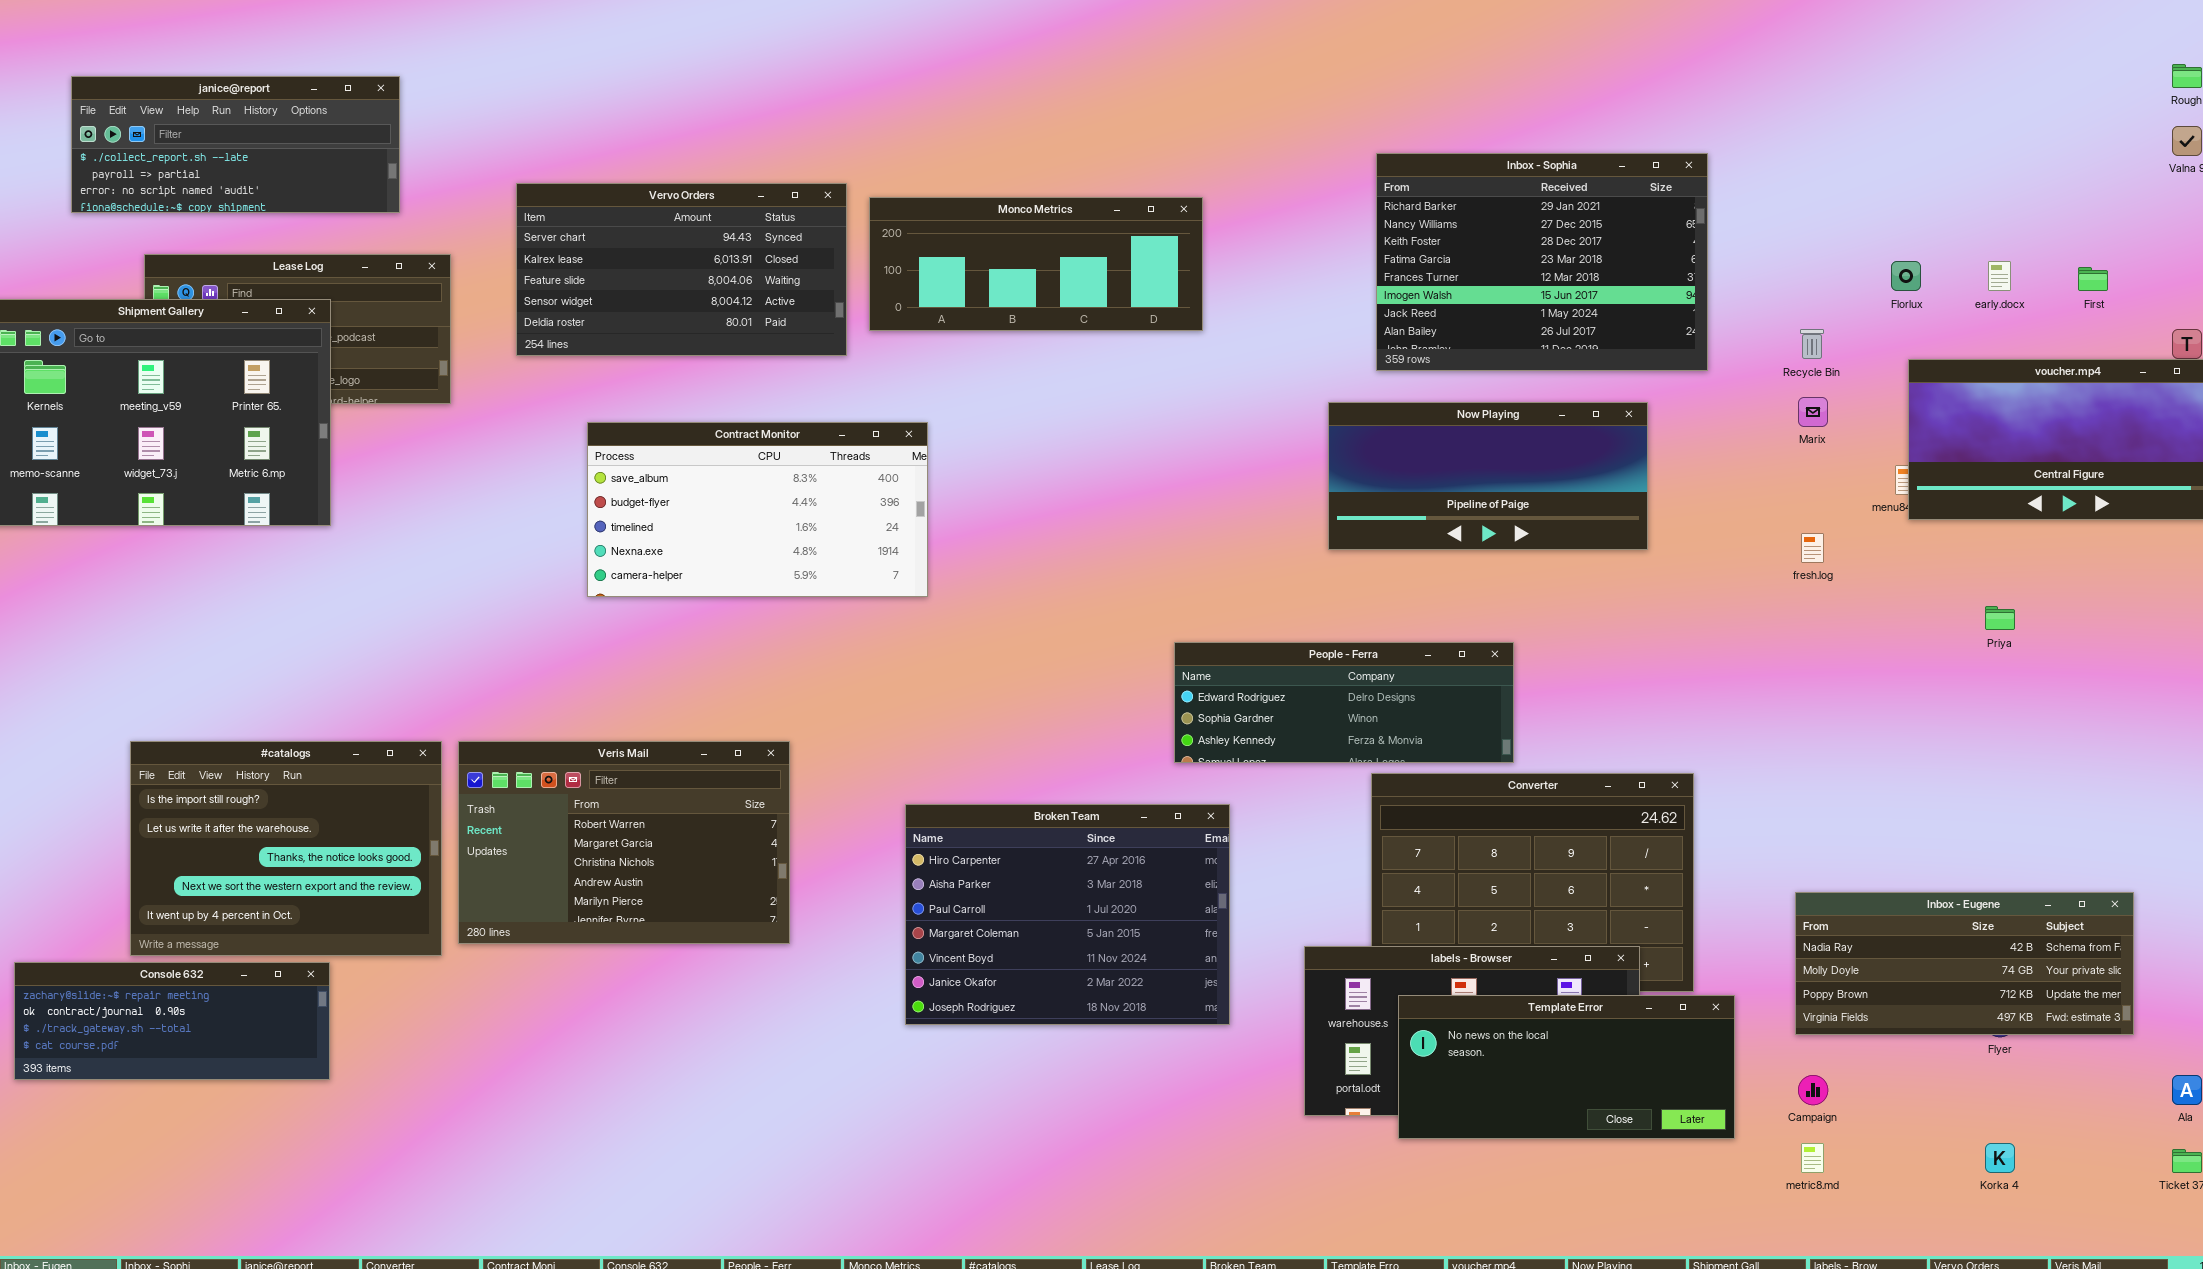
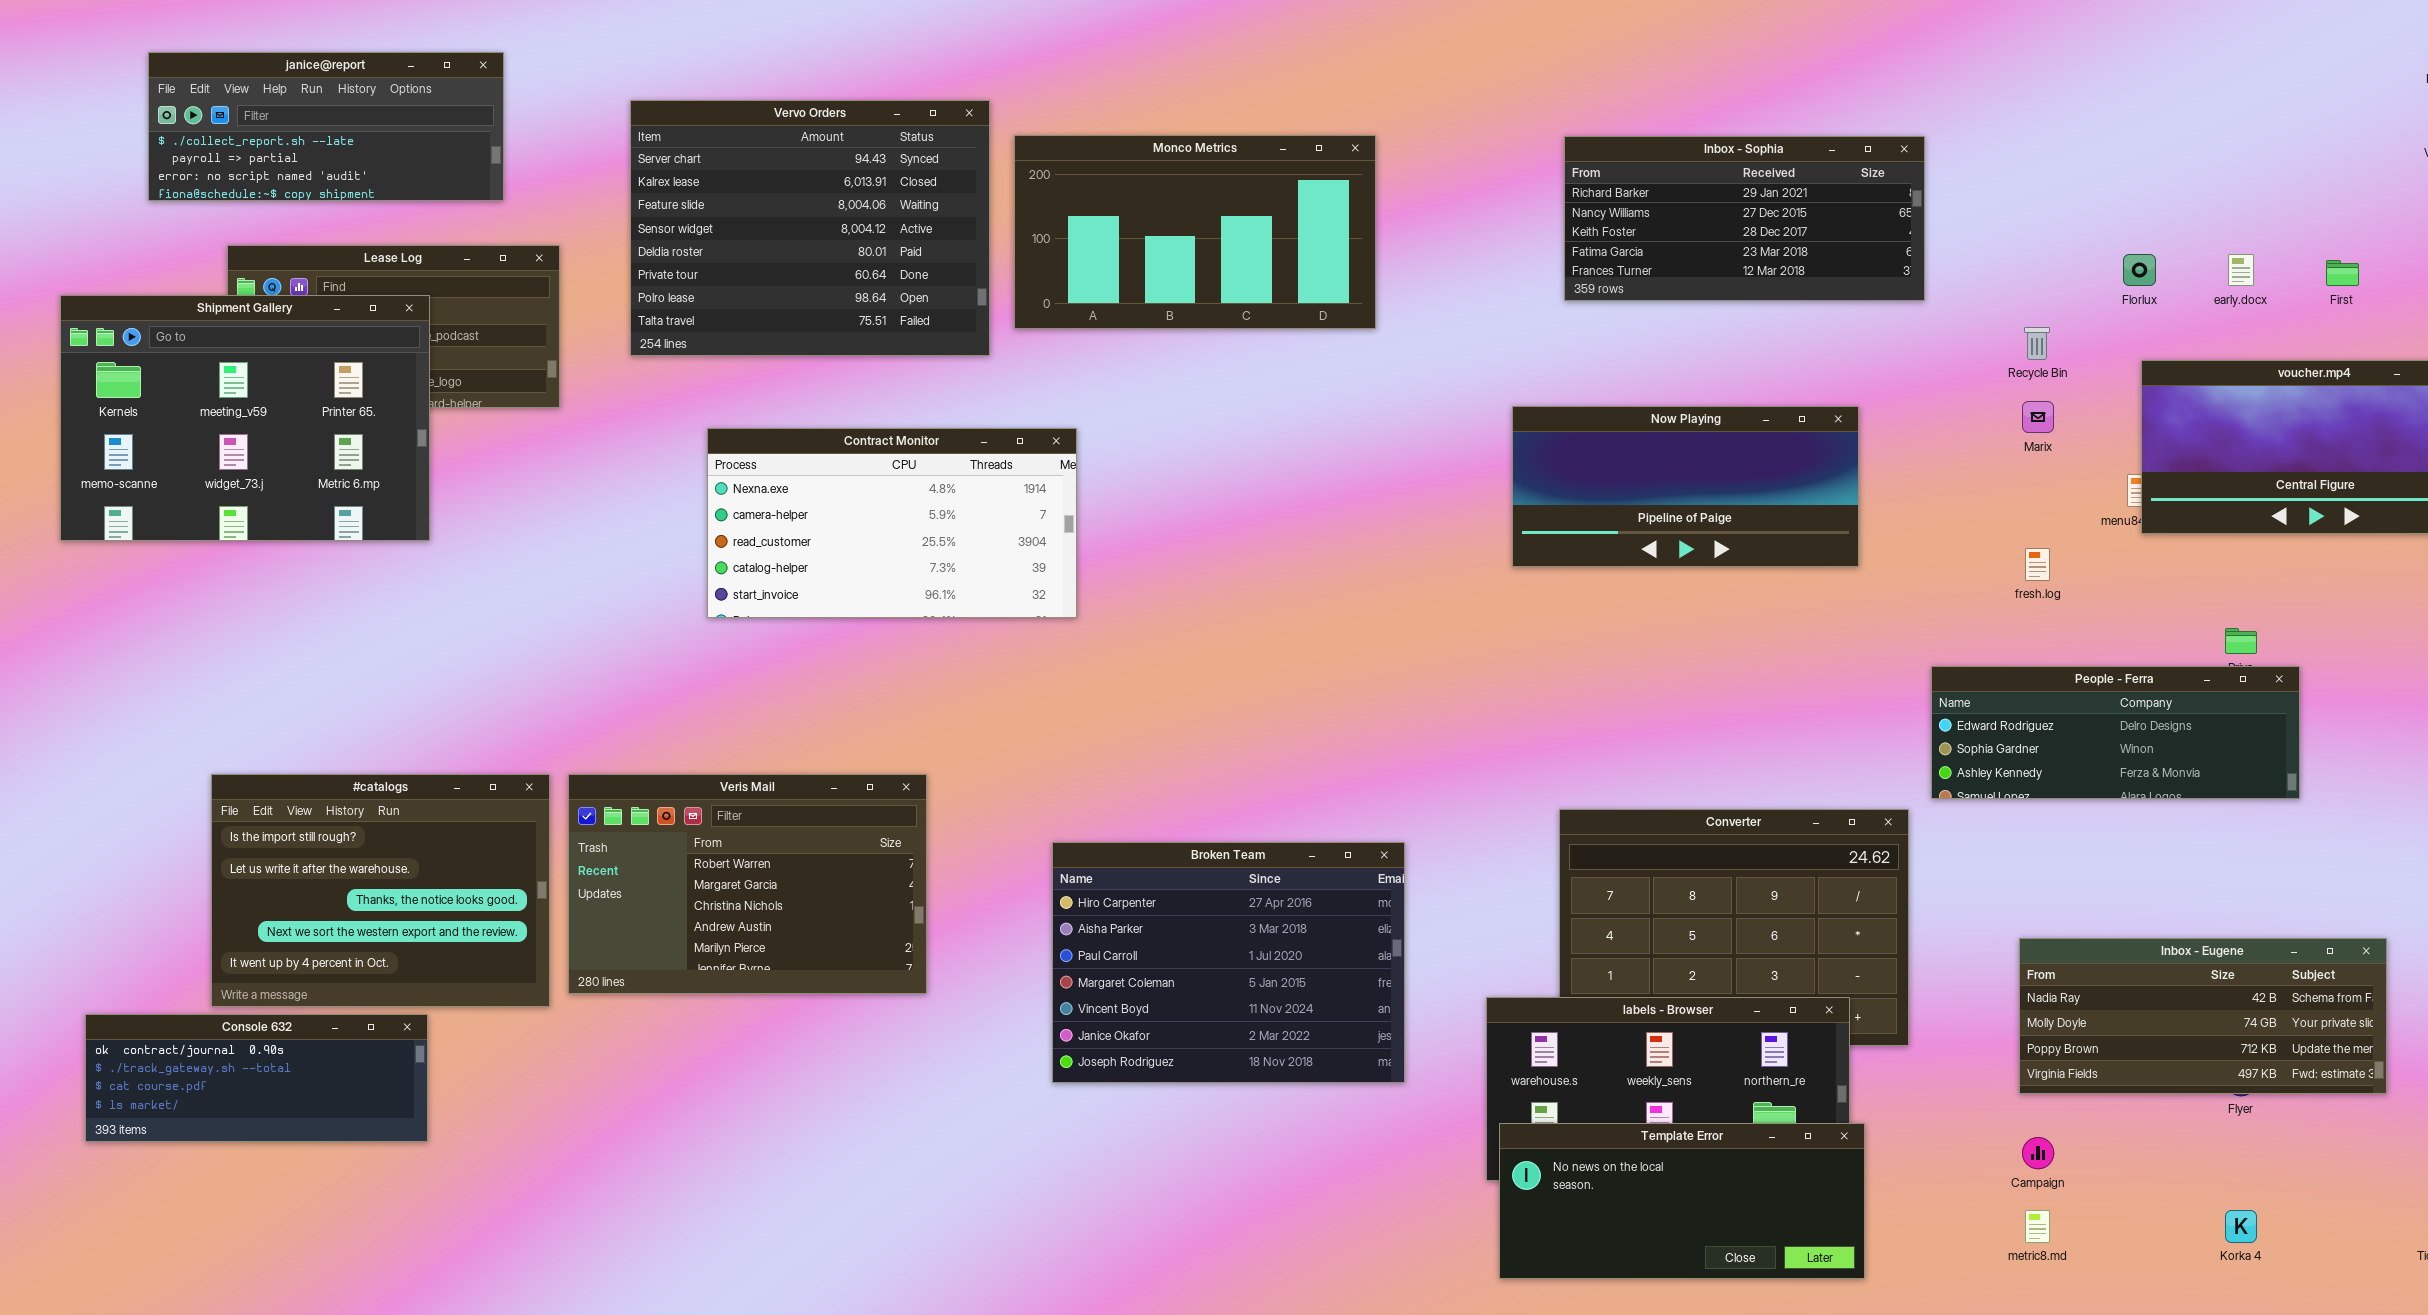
Inbox - Sophia: [1376,153,1708,371] -> [1564,136,1925,301], resized
Vervo Orders: [516,183,847,356] -> [630,100,990,356], resized
Monco Metrics: [869,197,1203,331] -> [1014,135,1376,329], resized
Contract Monitor: [587,422,928,597] -> [707,428,1077,618], scrolled down 3 rows
People - Ferra: [1174,642,1514,763] -> [1931,666,2300,799], moved
Console 632: [14,962,330,1080] -> [85,1014,428,1142], scrolled down 1 row
Template Error: [1398,995,1735,1139] -> [1499,1123,1865,1279], moved

